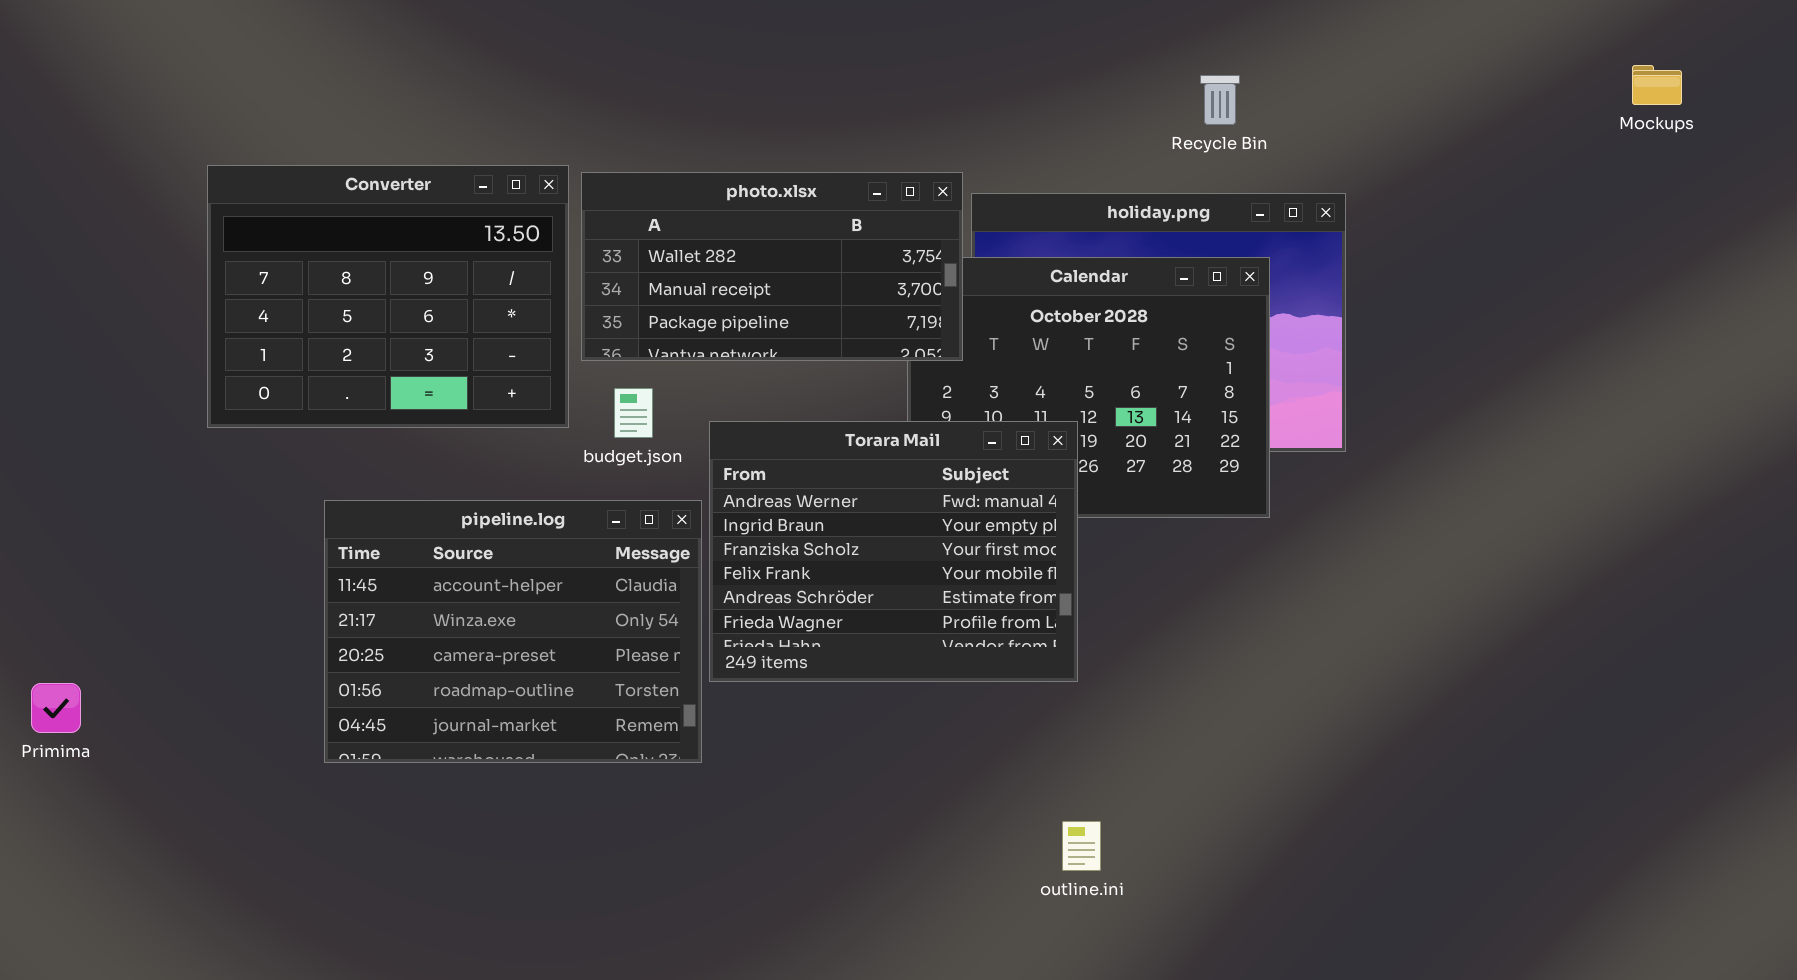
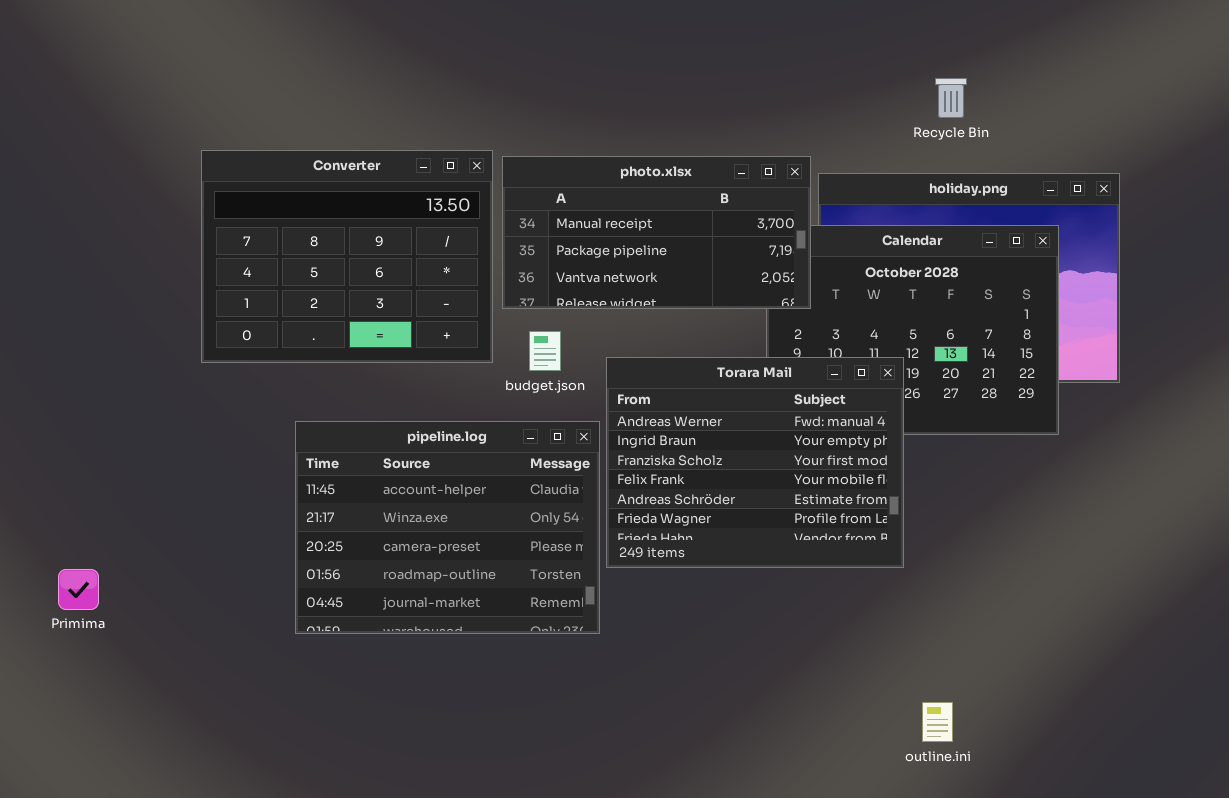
Recycle Bin: [1200,75,1240,125] -> [935,78,967,118], moved
photo.xlsx: [581,172,963,361] -> [502,156,811,309], scrolled down 1 row
outline.ini: [1062,821,1101,871] -> [922,702,953,742], moved

